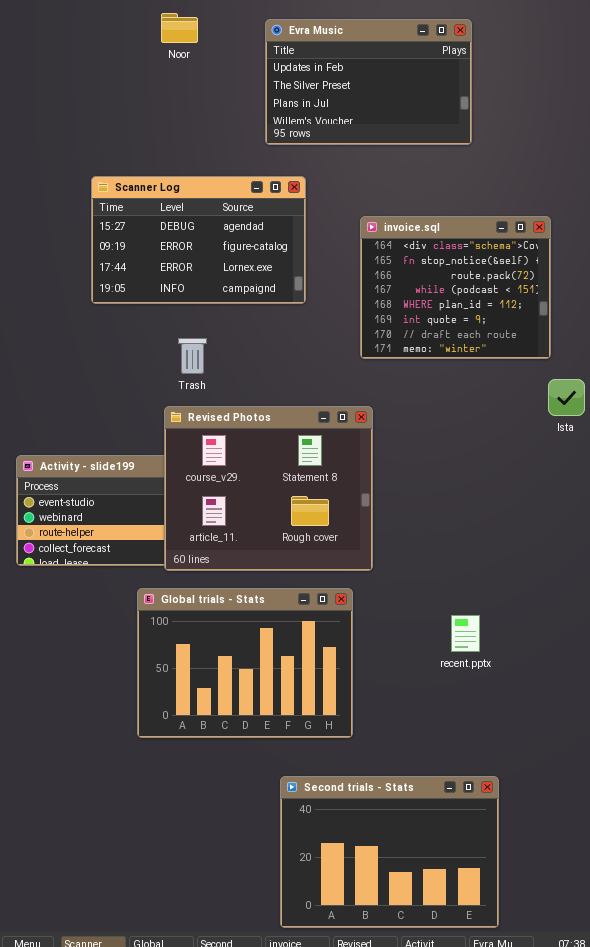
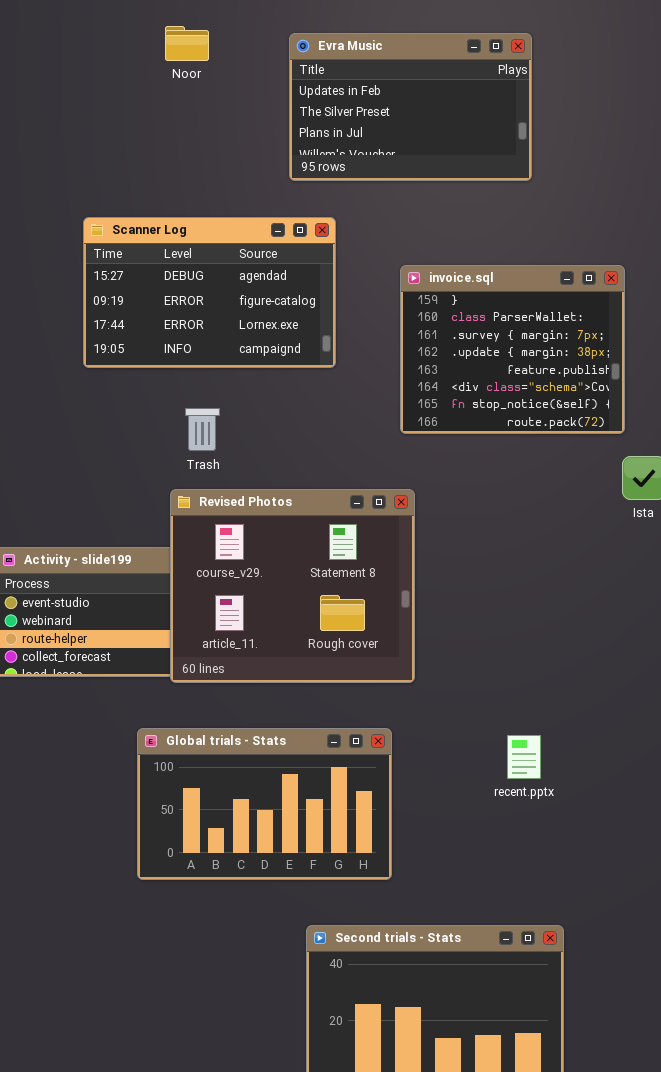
invoice.sql: [360,216,551,359] -> [400,265,625,434], scrolled up 5 rows
Global trials - Stats: [137,588,353,738] -> [137,728,392,880], resized

